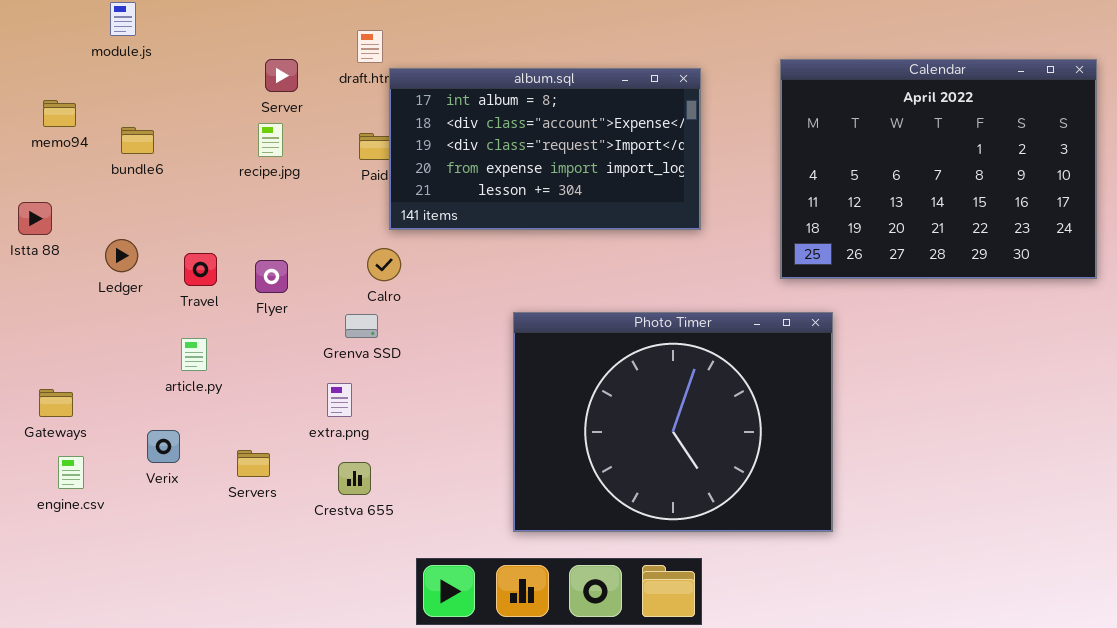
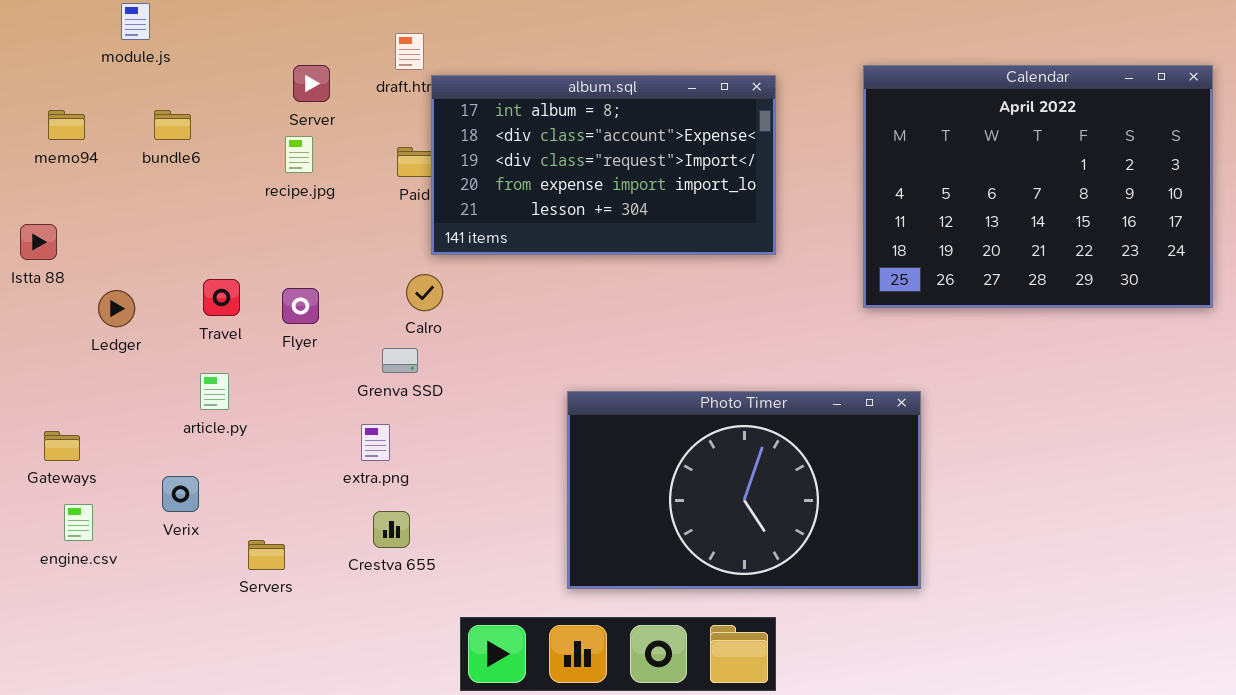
bundle6: [121,127,154,154] -> [154,110,191,140], moved
Ledger: [105,239,138,272] -> [98,290,135,327], moved
Photo Timer: [513,312,833,532] -> [567,391,921,589], resized
Servers: [237,450,270,477] -> [248,540,285,570], moved

